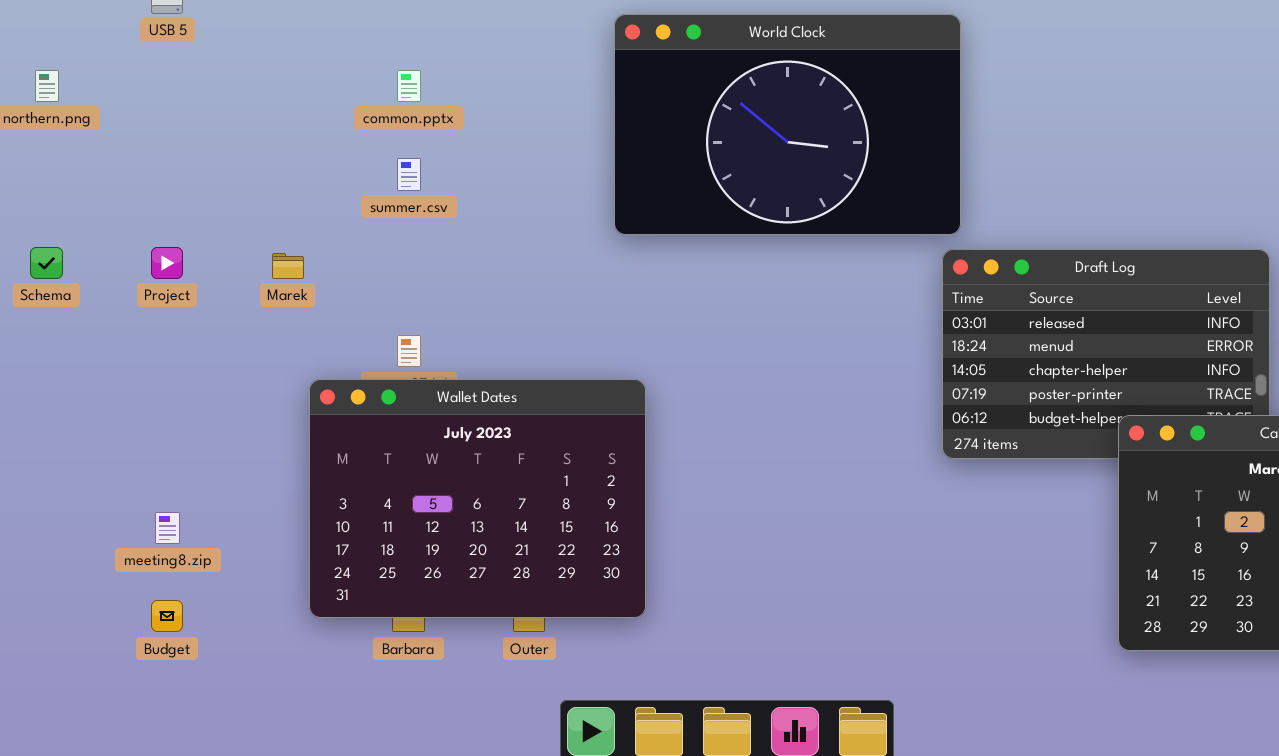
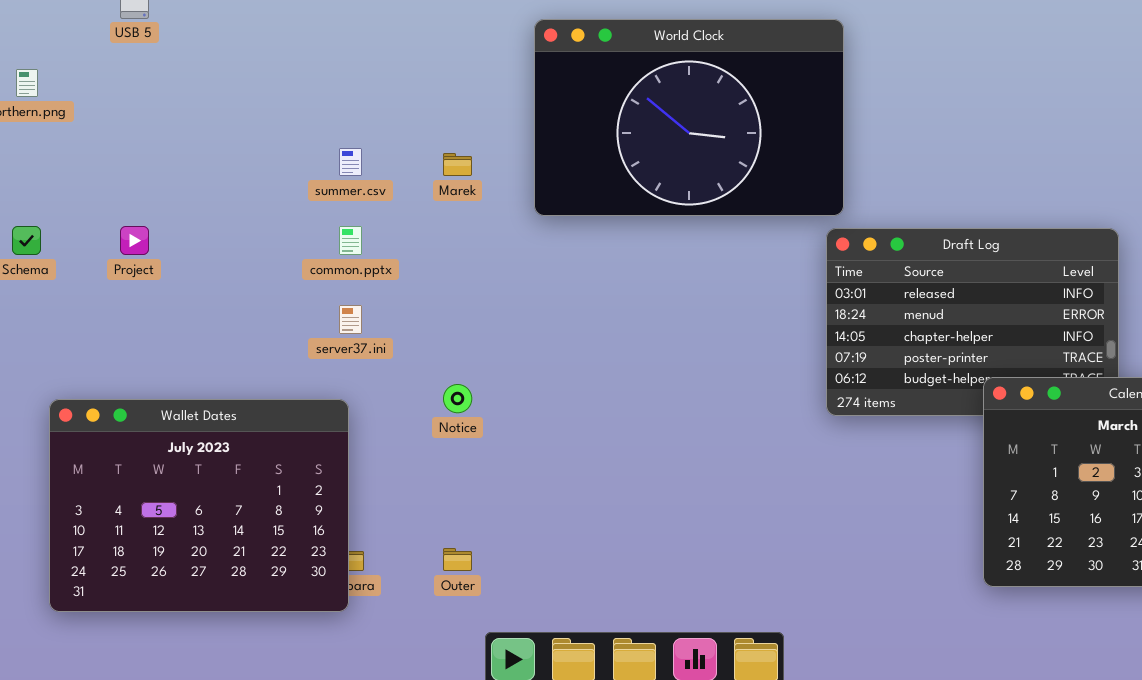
common.pptx: [397,70,421,102] -> [339,226,362,255], moved
Marek: [272,253,304,279] -> [443,153,472,176], moved
Wallet Dates: [309,379,646,618] -> [49,399,349,612], moved

